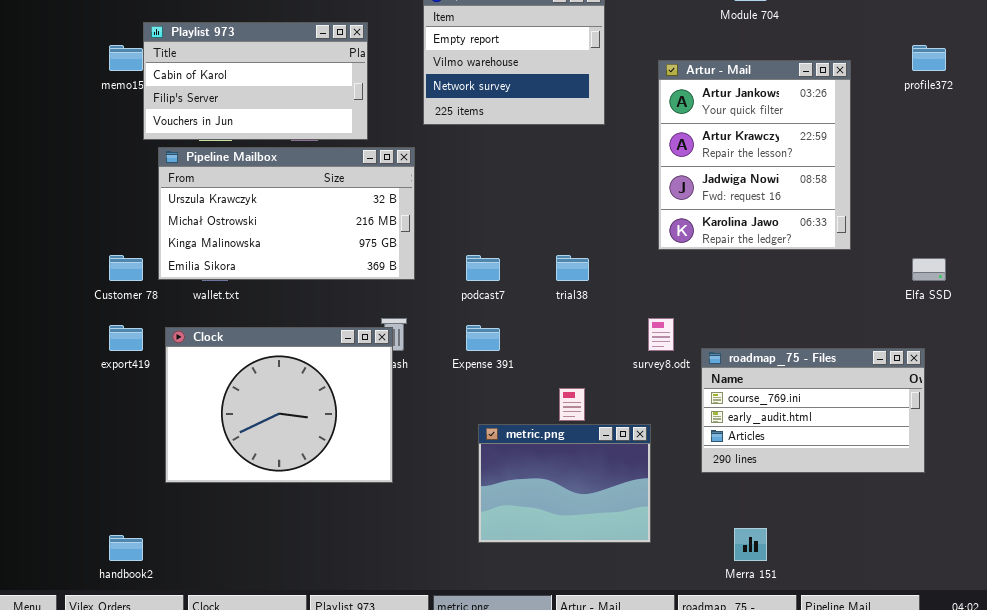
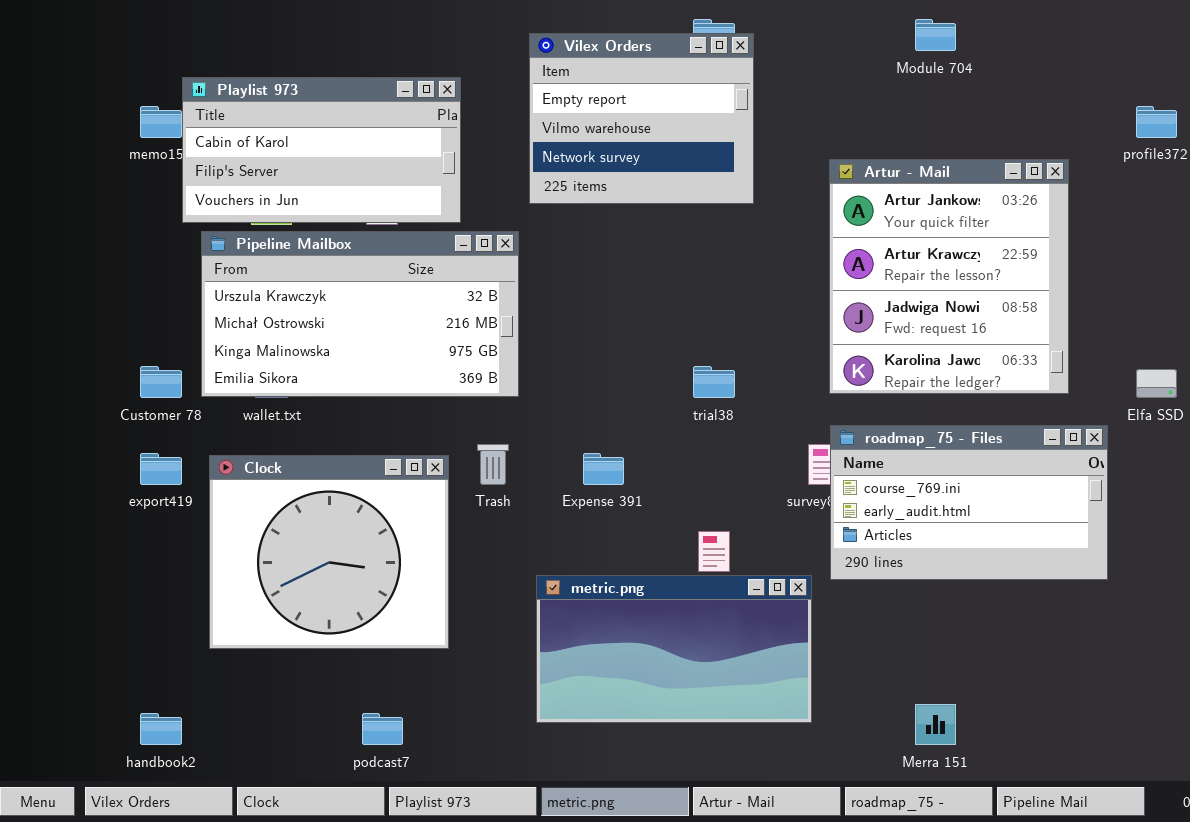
Artur - Mail: [658,60,851,250] -> [829,159,1069,394], moved
podcast7: [466,255,500,281] -> [362,713,403,745], moved
Clock: [165,327,393,483] -> [209,455,449,649], resized
roadmap_75 - Files: [701,348,925,473] -> [830,425,1108,580], moved
metric.png: [478,424,651,543] -> [536,575,812,723], resized

